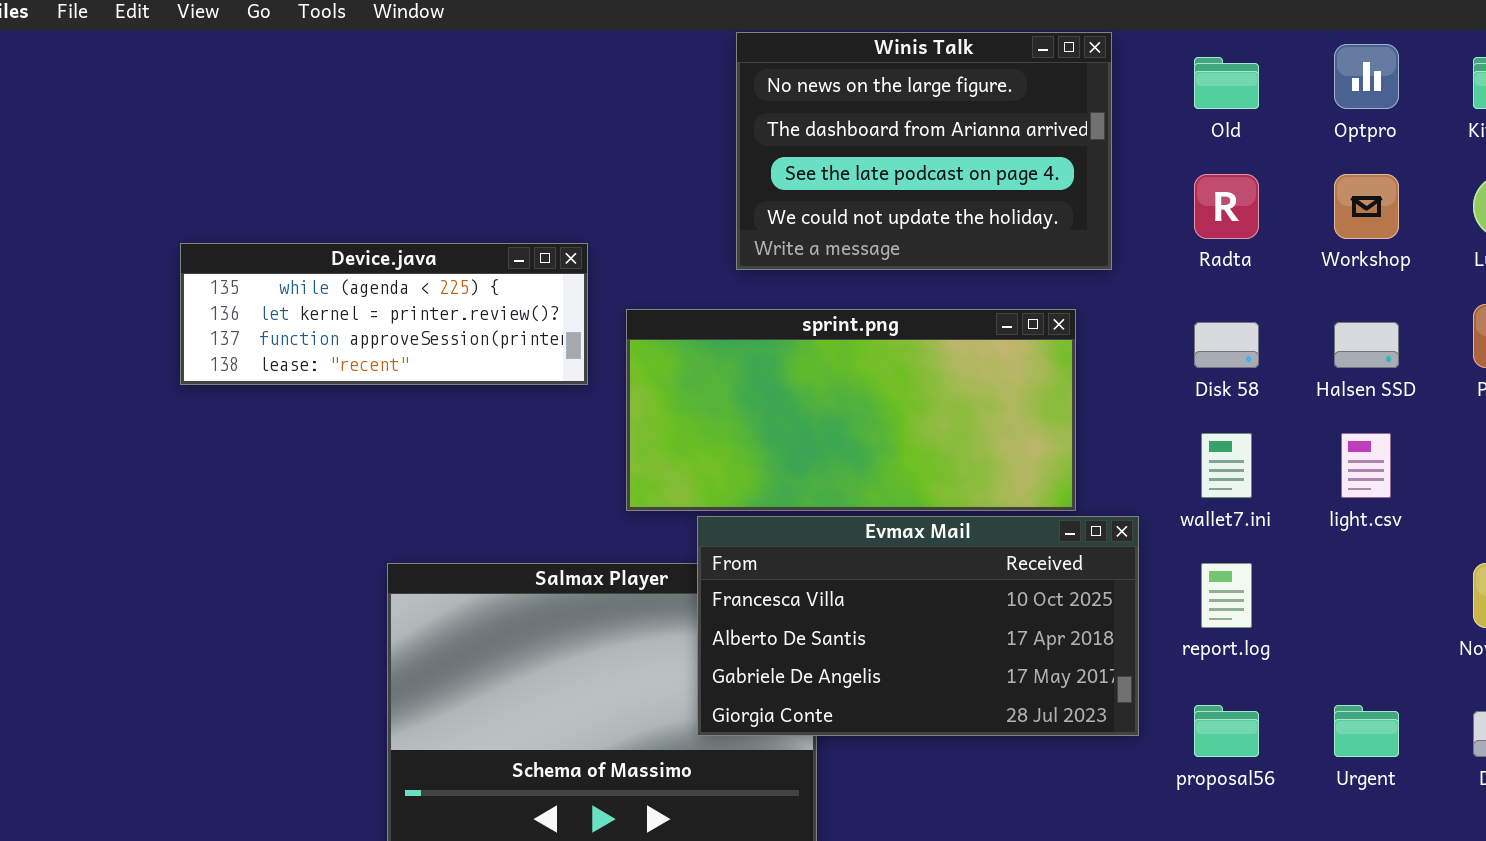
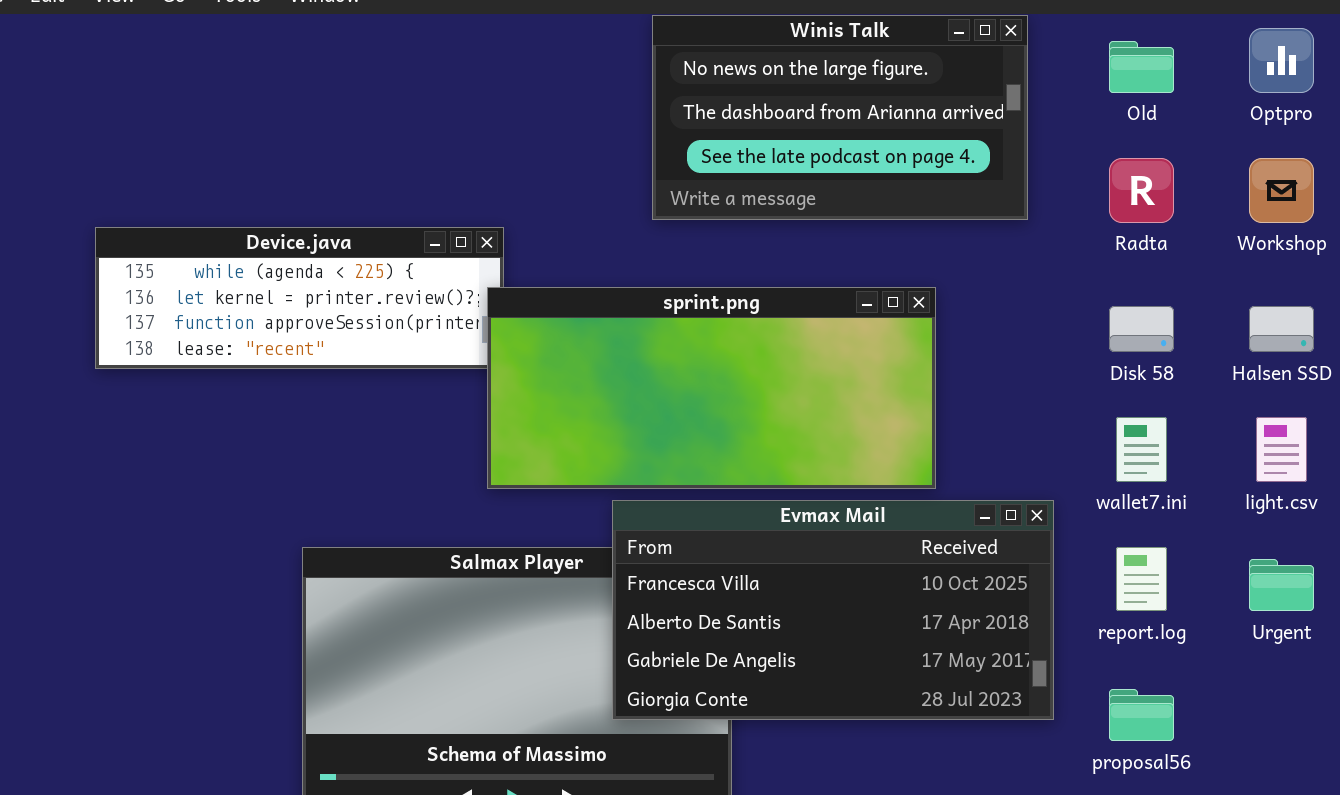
Winis Talk: [736,32,1112,270] -> [652,15,1028,220], resized
sprint.png: [626,309,1076,511] -> [487,287,936,489], moved
Urgent: [1334,705,1399,757] -> [1249,559,1314,611], moved

